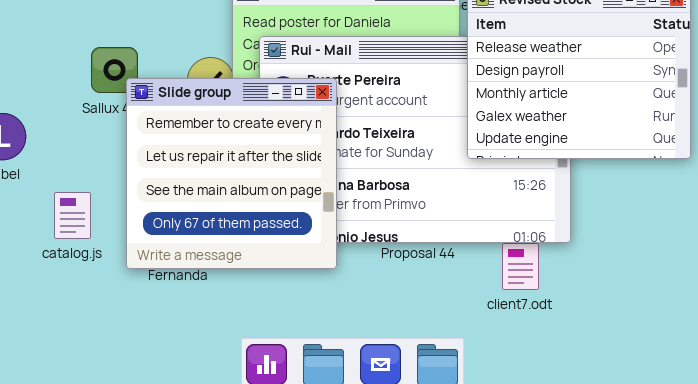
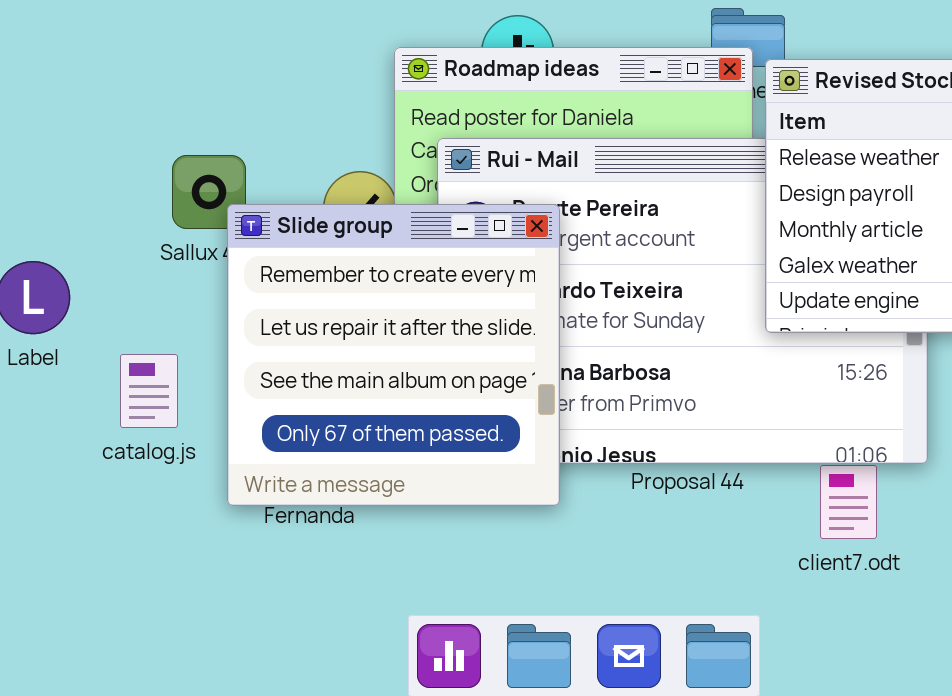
catalog.js: [54,192,91,239] -> [120,354,178,428], moved

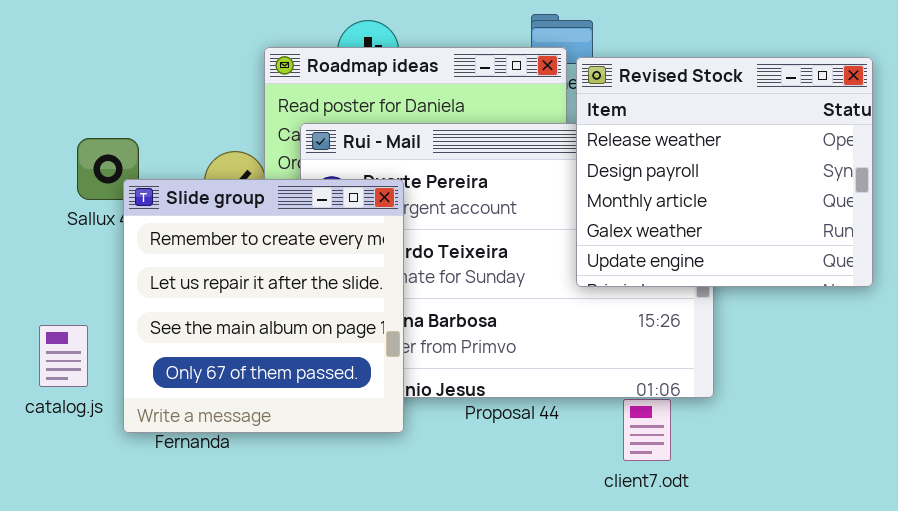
catalog.js: [120,354,178,428] -> [39,325,88,387], moved

